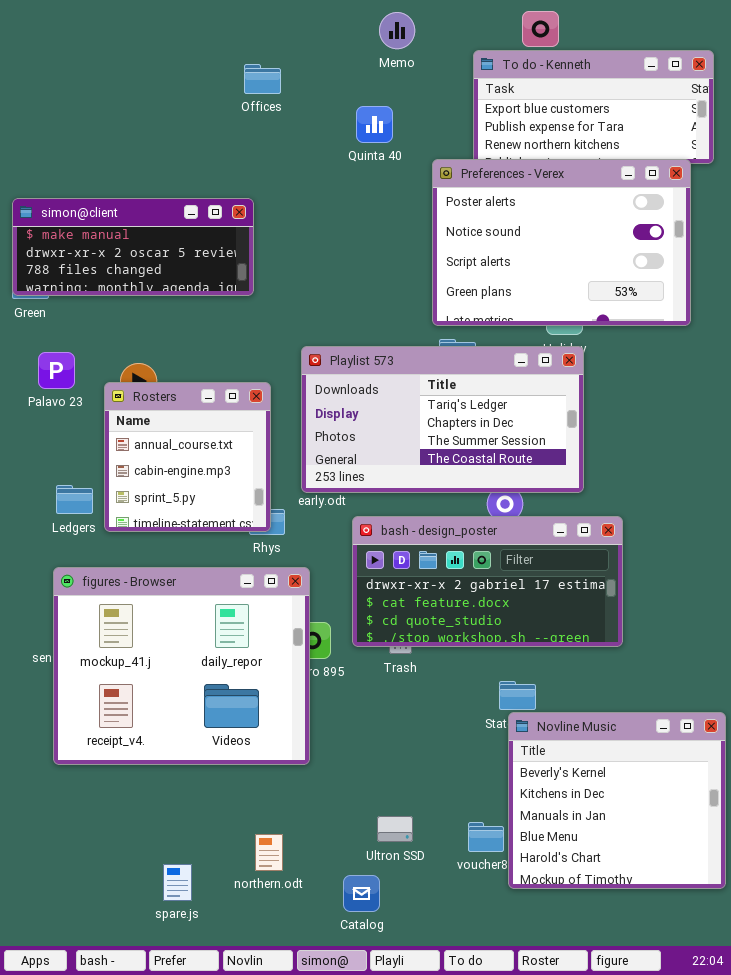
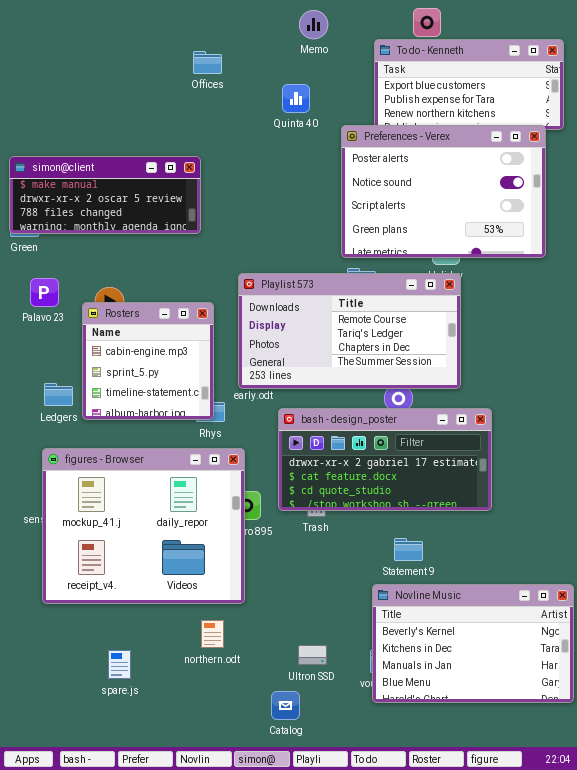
Playlist 573: [301,346,584,493] -> [238,273,461,389], scrolled up 1 row
Rosters: [104,382,271,532] -> [82,302,214,420], scrolled down 1 row
Novline Music: [508,712,726,889] -> [372,584,574,703], resized
northern.odt: [255,834,283,871] -> [201,620,224,648], moved
spare.js: [163,864,192,901] -> [108,650,131,679], moved

